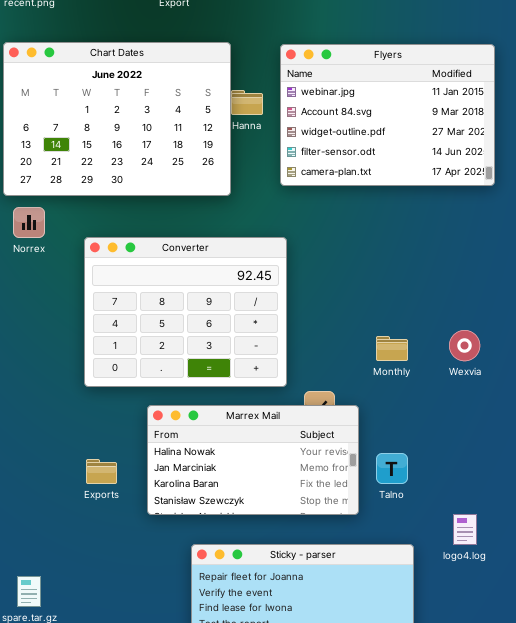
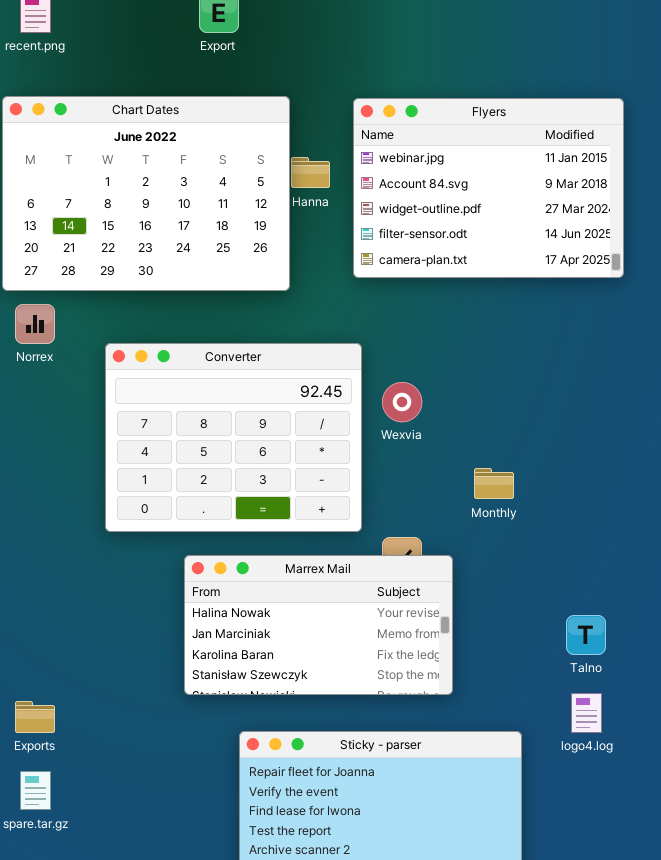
Wexvia: [449,330,480,361] -> [382,382,422,422], moved
Talno: [376,453,408,484] -> [566,615,606,655], moved
Exports: [86,459,117,484] -> [15,701,55,733], moved

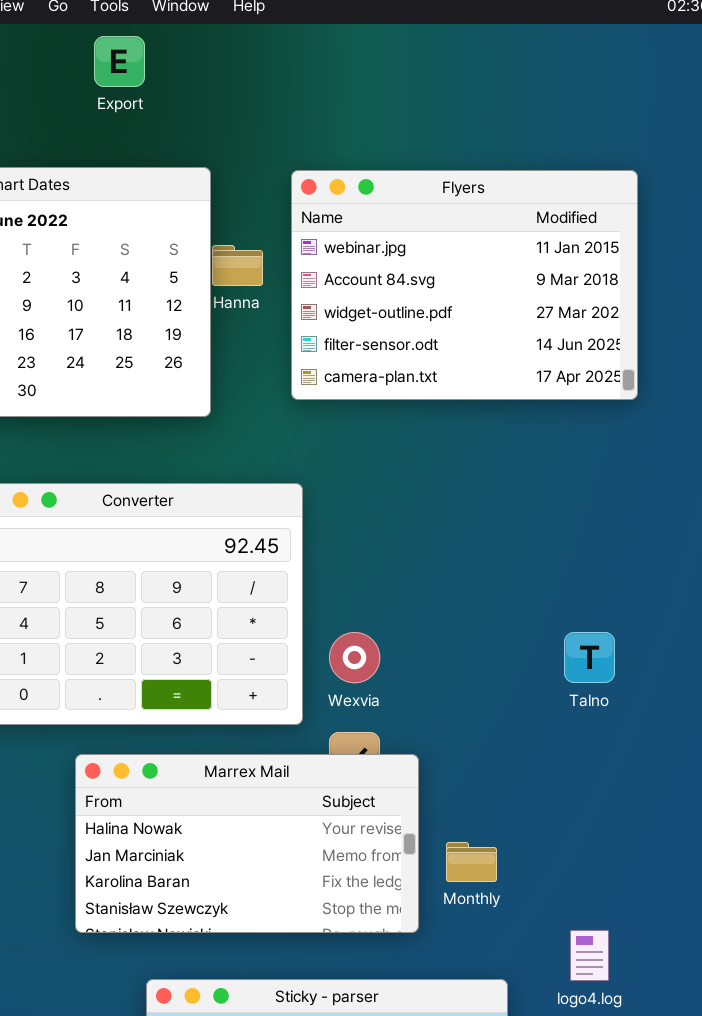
Wexvia: [382,382,422,422] -> [329,632,380,683], moved
Monthly: [474,468,514,499] -> [446,842,497,882], moved
Talno: [566,615,606,655] -> [564,632,615,683], moved

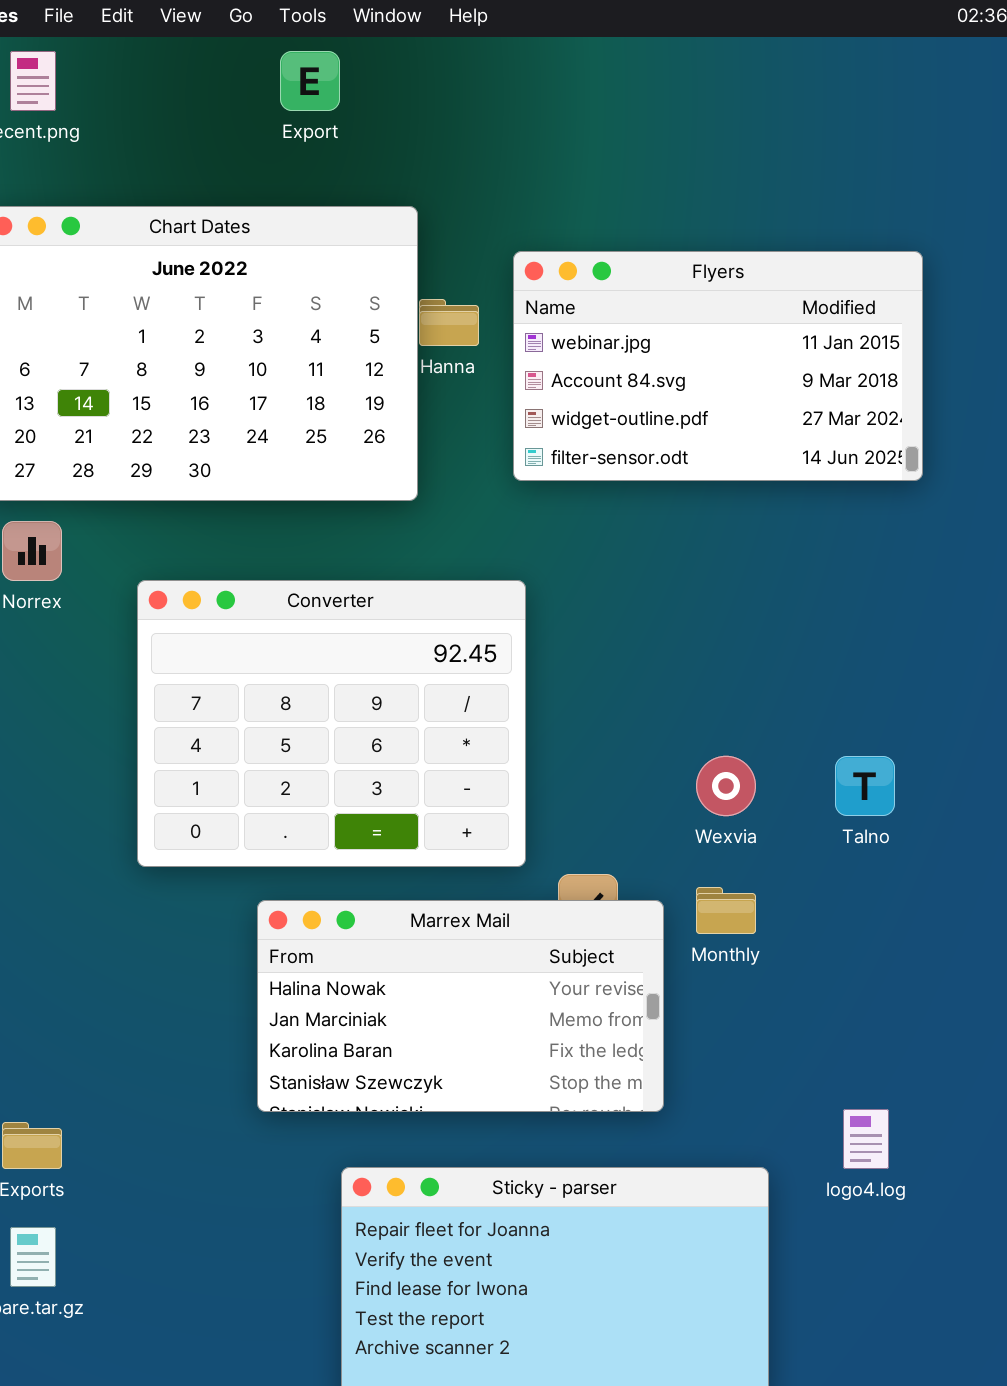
Flyers: [291,170,638,400] -> [513,251,923,481], resized
Wexvia: [329,632,380,683] -> [696,756,756,816], moved
Monthly: [446,842,497,882] -> [696,887,756,934], moved

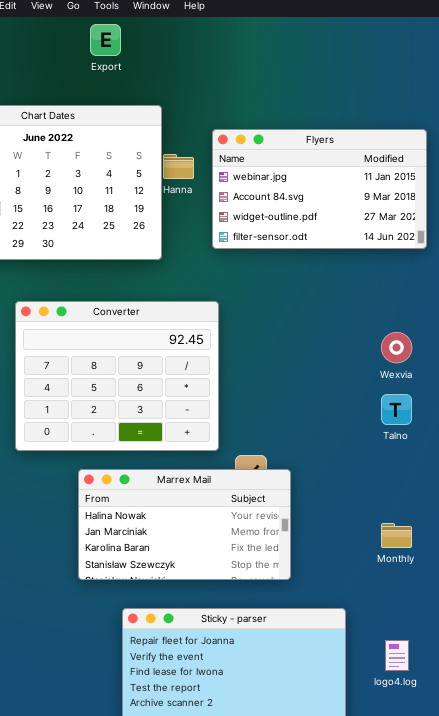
Wexvia: [696,756,756,816] -> [381,332,412,363], moved
Monthly: [696,887,756,934] -> [381,523,412,548], moved
logo4.log: [843,1109,889,1169] -> [385,640,409,671], moved

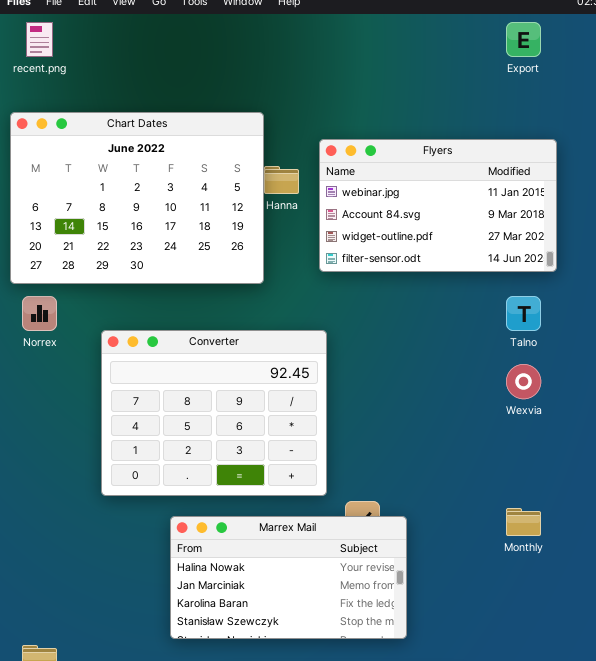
Export: [90,24,121,56] -> [506,22,541,57], moved
Talno: [381,394,412,425] -> [506,296,541,331], moved
Monthly: [381,523,412,548] -> [506,508,541,536], moved

